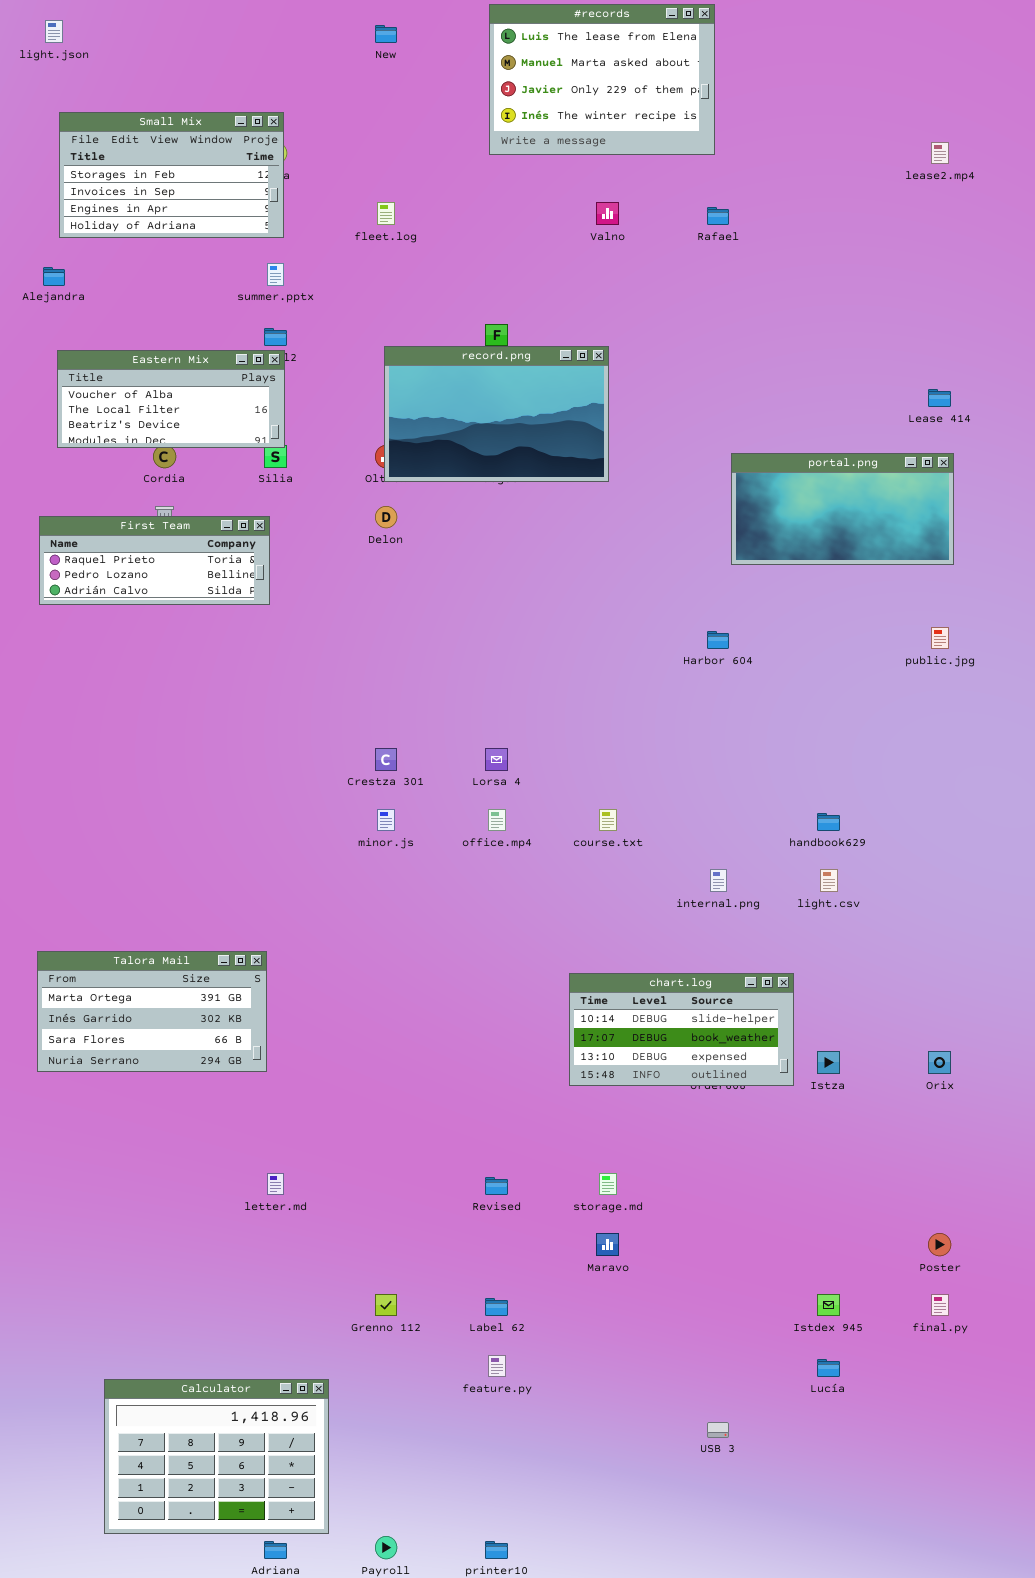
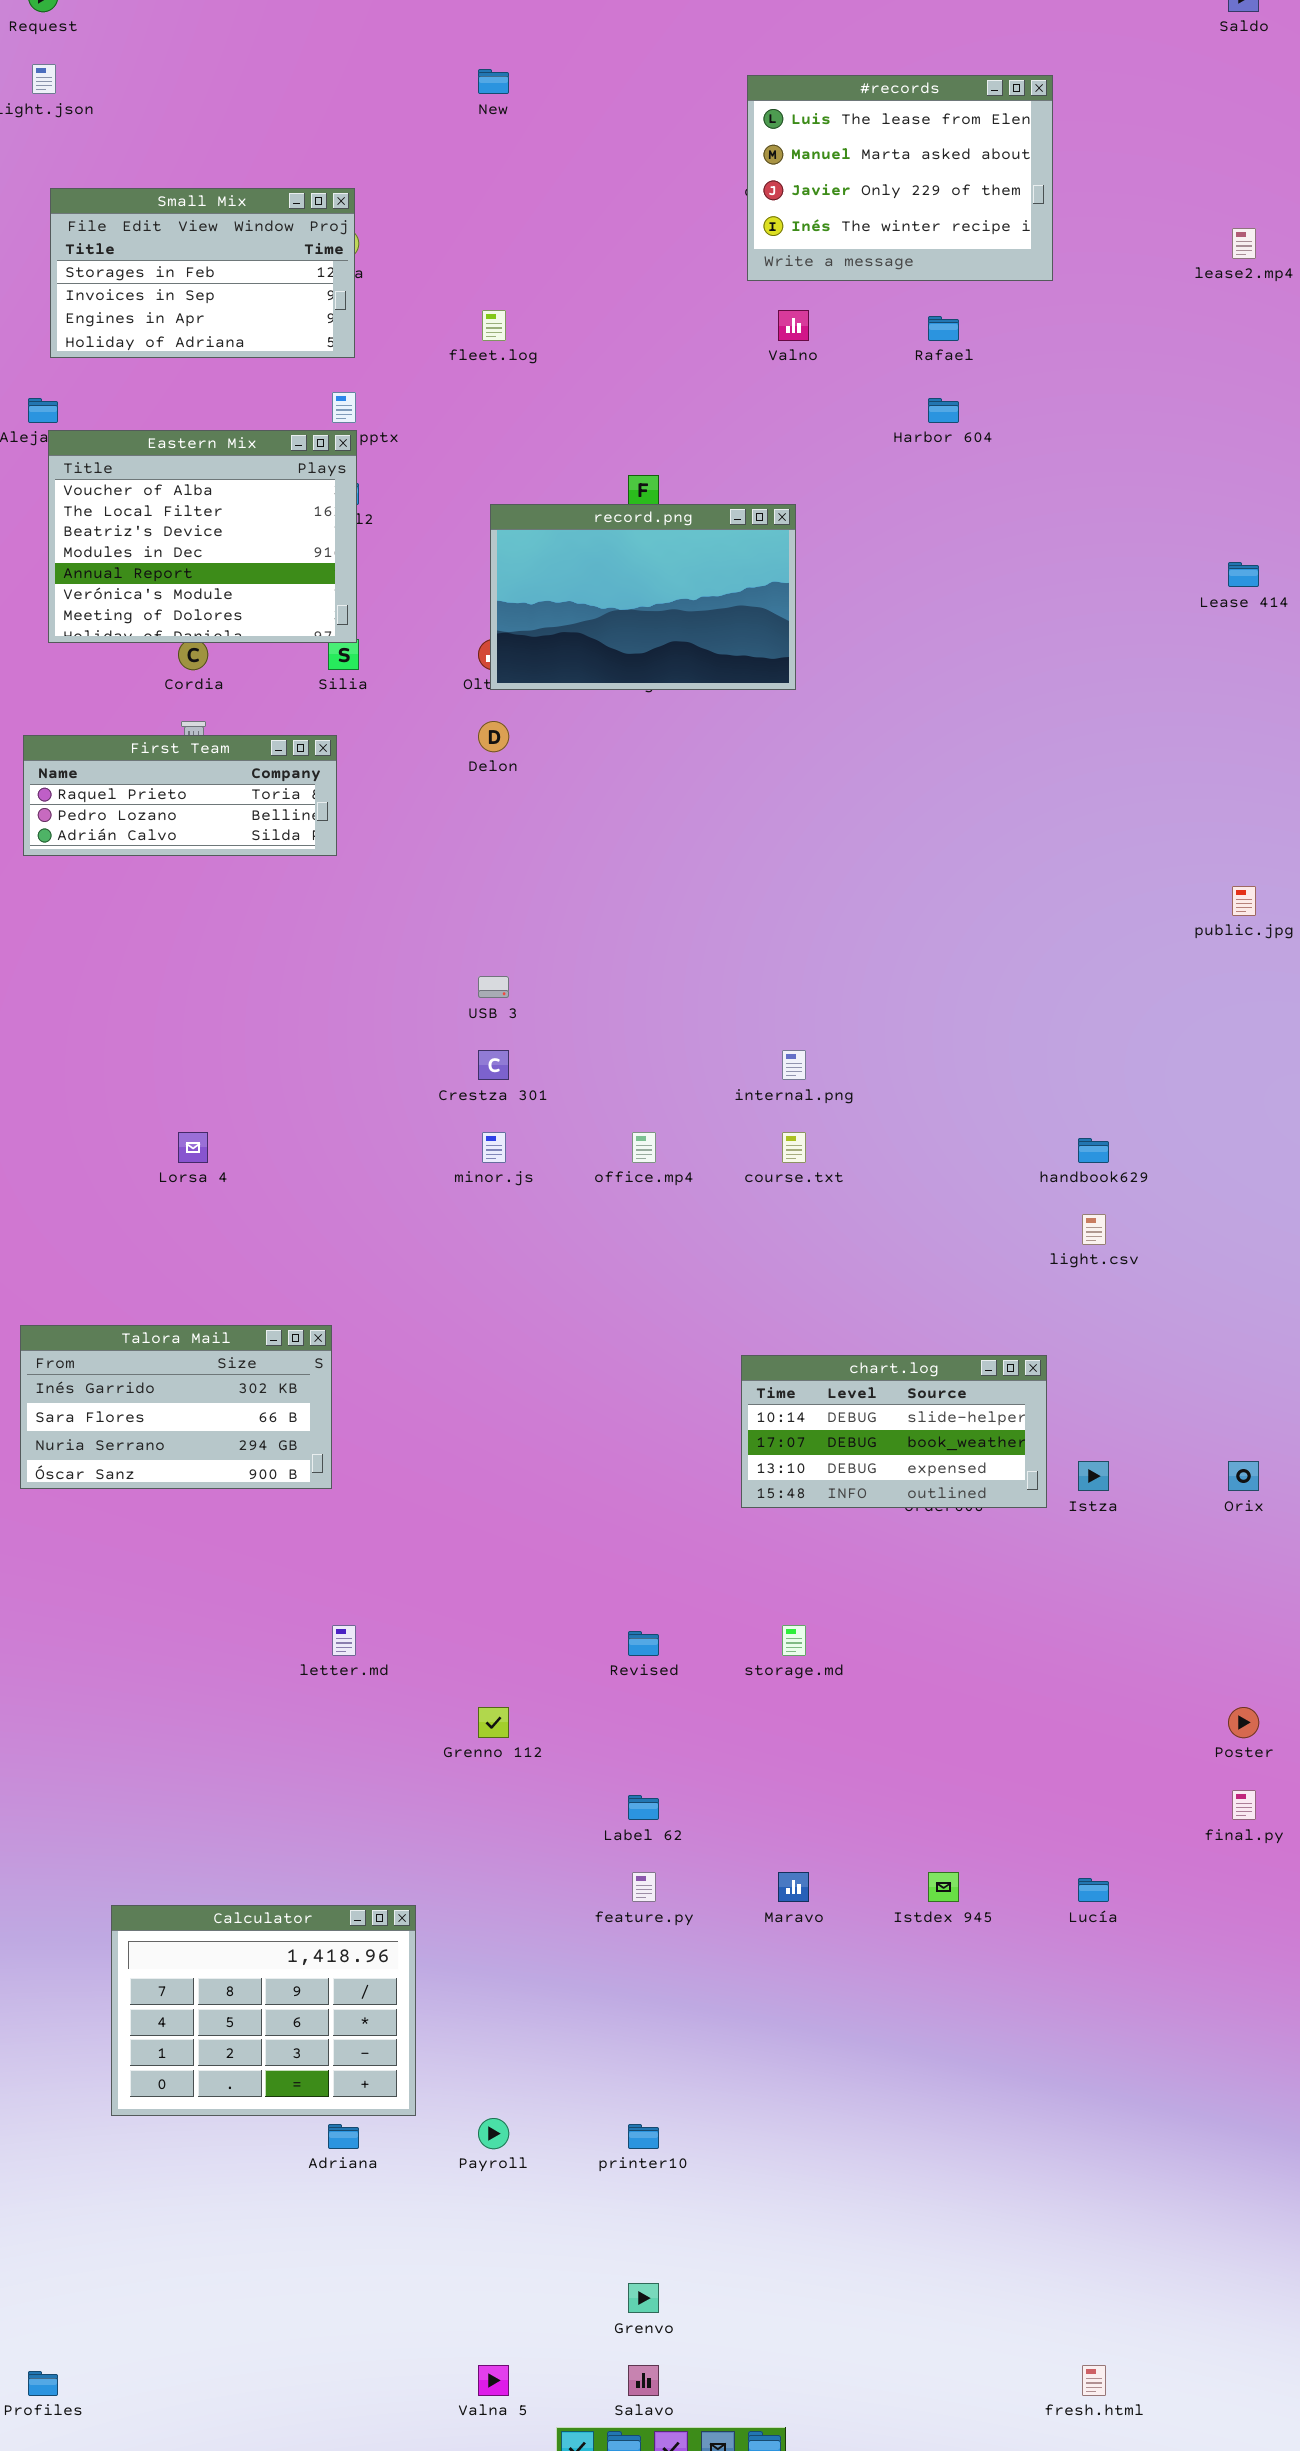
#records: [489,4,715,155] -> [747,75,1053,281], moved
Eastern Mix: [57,350,285,448] -> [48,430,357,643], resized
portal.png: [731,453,954,565] -> none, closed
Harbor 604: [707,631,729,649] -> [928,398,959,423], moved
Lorsa 4: [485,748,508,771] -> [178,1132,208,1163], moved
internal.png: [710,869,727,892] -> [782,1050,806,1080], moved
Talora Mail: [37,951,267,1072] -> [20,1325,332,1489], scrolled down 1 row
Maravo: [596,1233,619,1256] -> [778,1872,809,1902], moved
Grenno 112: [375,1294,397,1316] -> [478,1707,509,1738], moved
Istdex 945: [817,1294,840,1316] -> [928,1872,959,1902], moved
USB 3: [707,1422,729,1438] -> [478,976,509,998], moved

